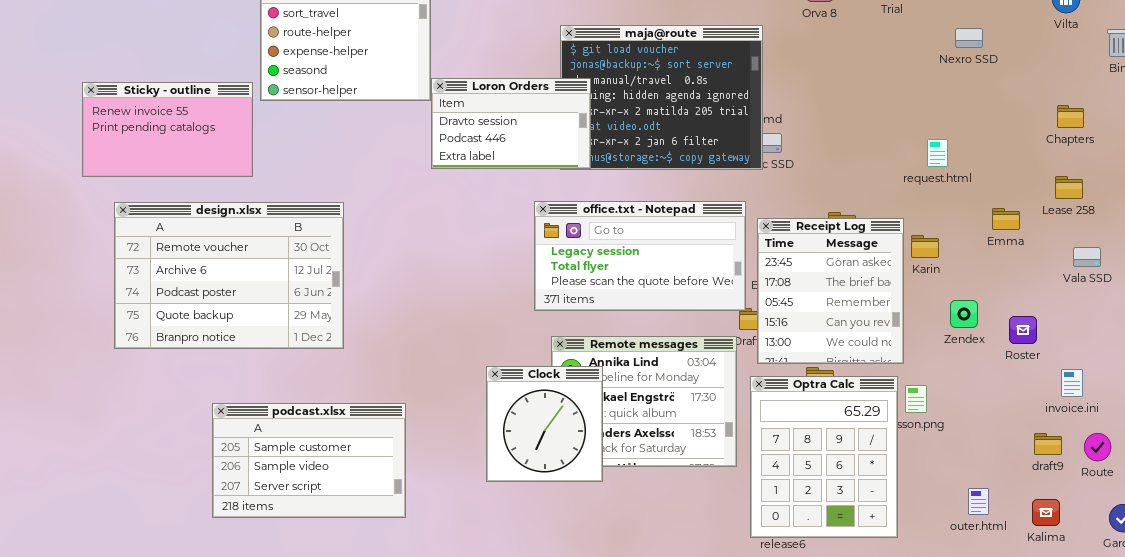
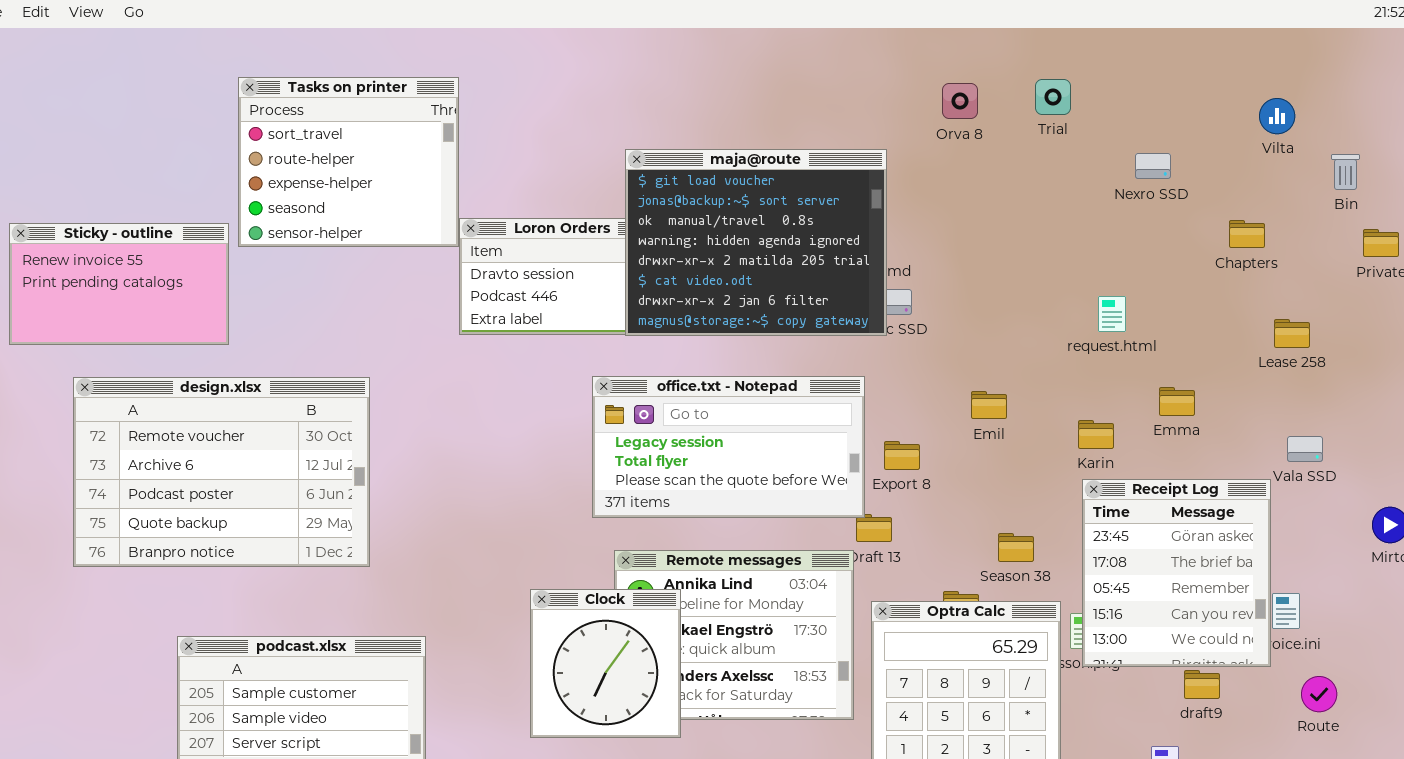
maja@route: [560,25,763,170] -> [625,149,887,336], raised
Chapters: [1057,105,1084,128] -> [1229,220,1265,248], moved
Lease 258: [1055,176,1083,199] -> [1274,319,1310,348], moved
design.xlsx: [114,202,344,349] -> [73,377,370,567], moved
Emma: [992,208,1020,230] -> [1159,387,1195,416], moved
Receipt Log: [757,218,904,364] -> [1082,479,1271,667], moved
draft9: [1034,433,1062,455] -> [1184,670,1220,699], moved

